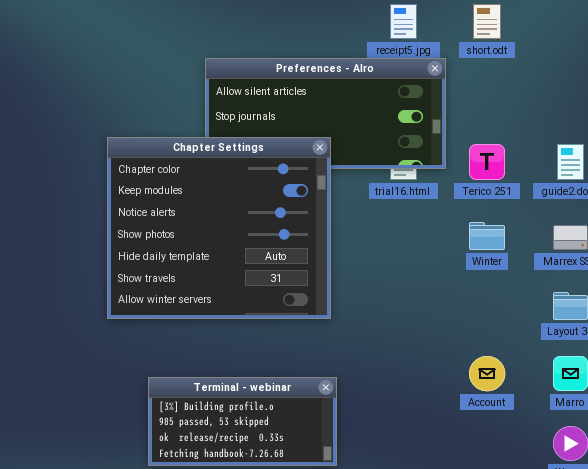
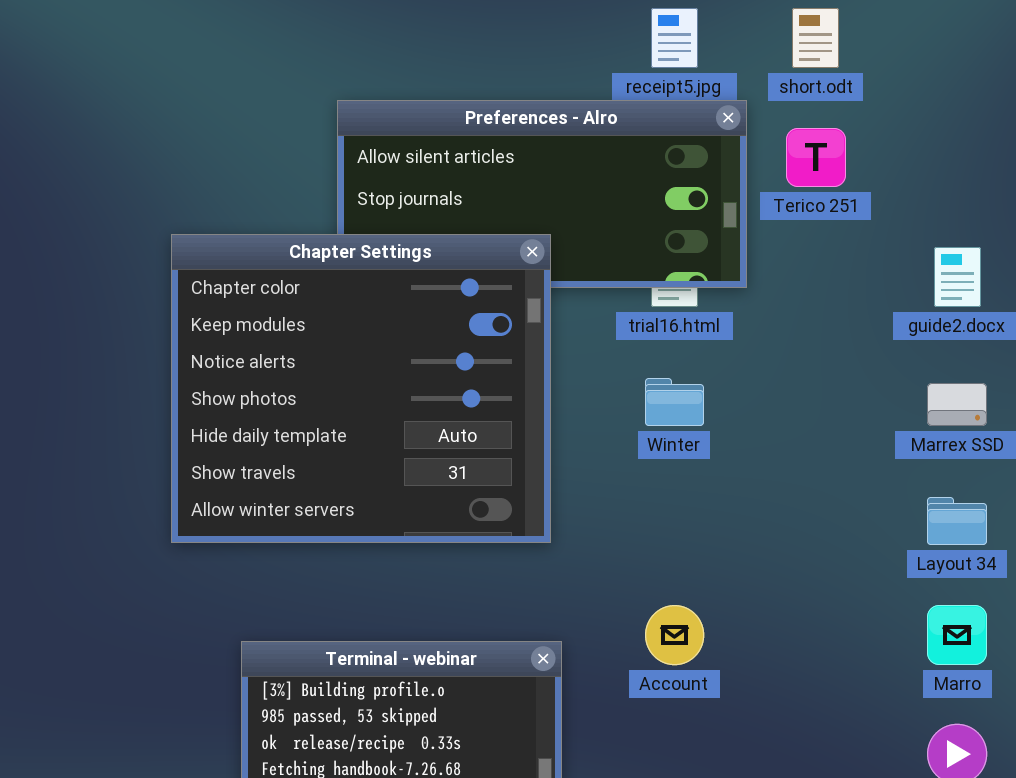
Terico 251: [469,144,505,180] -> [786,128,846,187], moved
Winter: [469,222,505,250] -> [645,378,704,426], moved
Account: [469,356,505,391] -> [645,605,704,665], moved

